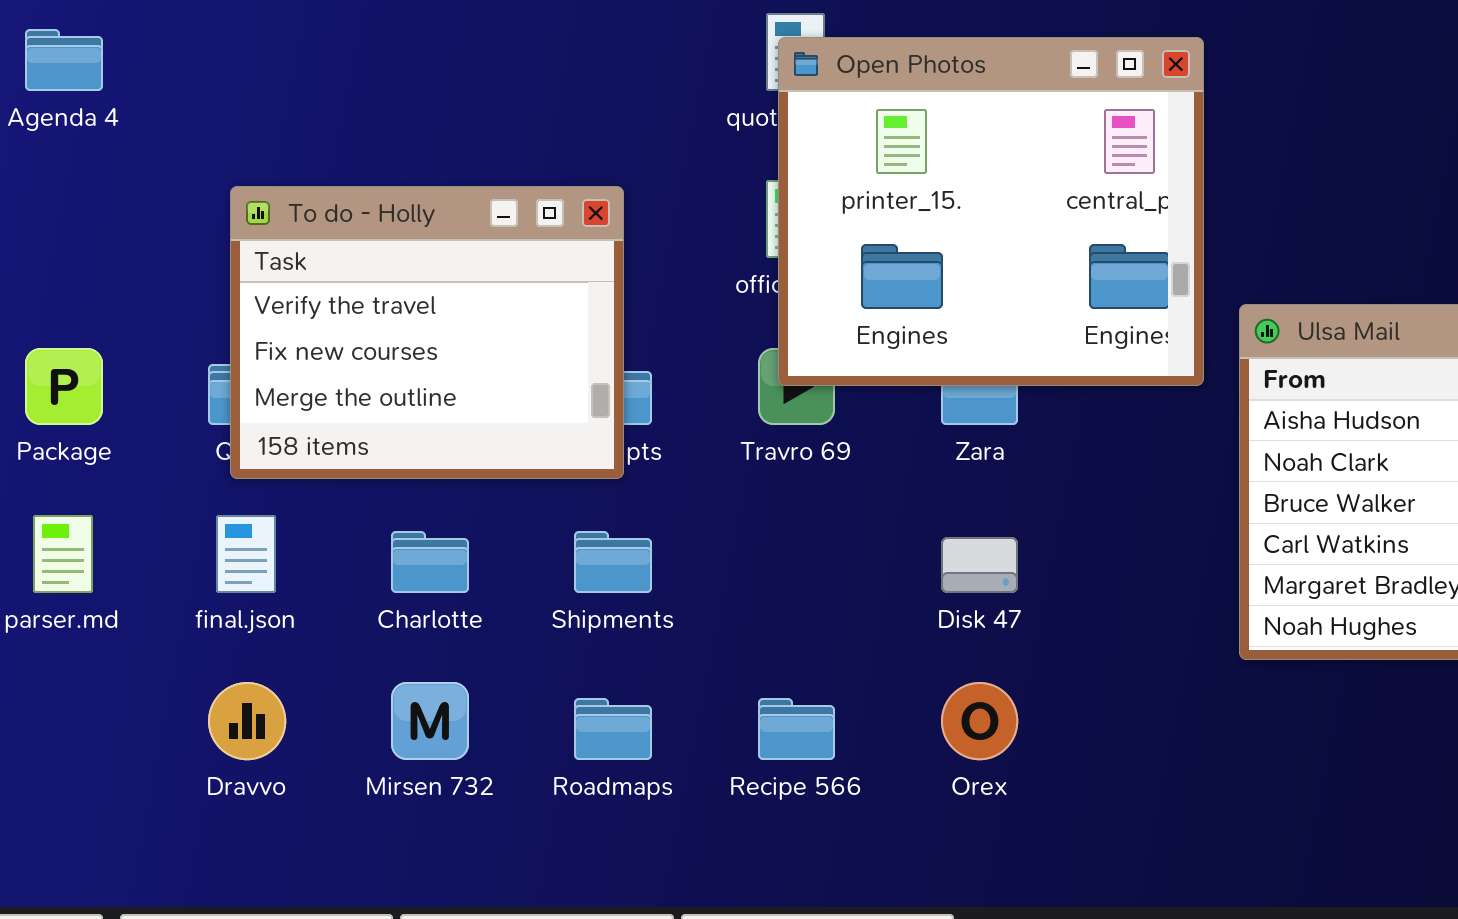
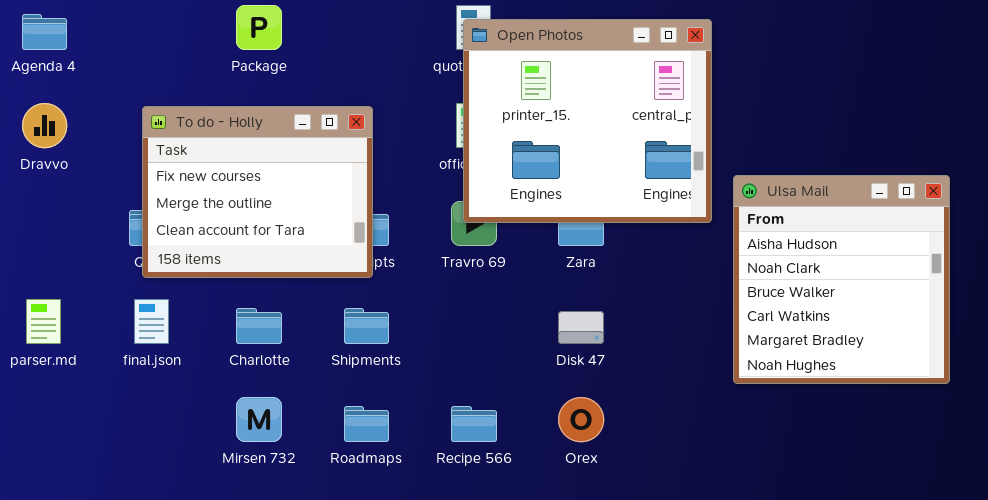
To do - Holly: [230,186,624,479] -> [142,106,373,278], scrolled down 1 row
Package: [25,348,103,425] -> [236,5,282,50], moved
Dravvo: [208,682,286,760] -> [22,103,67,148], moved

